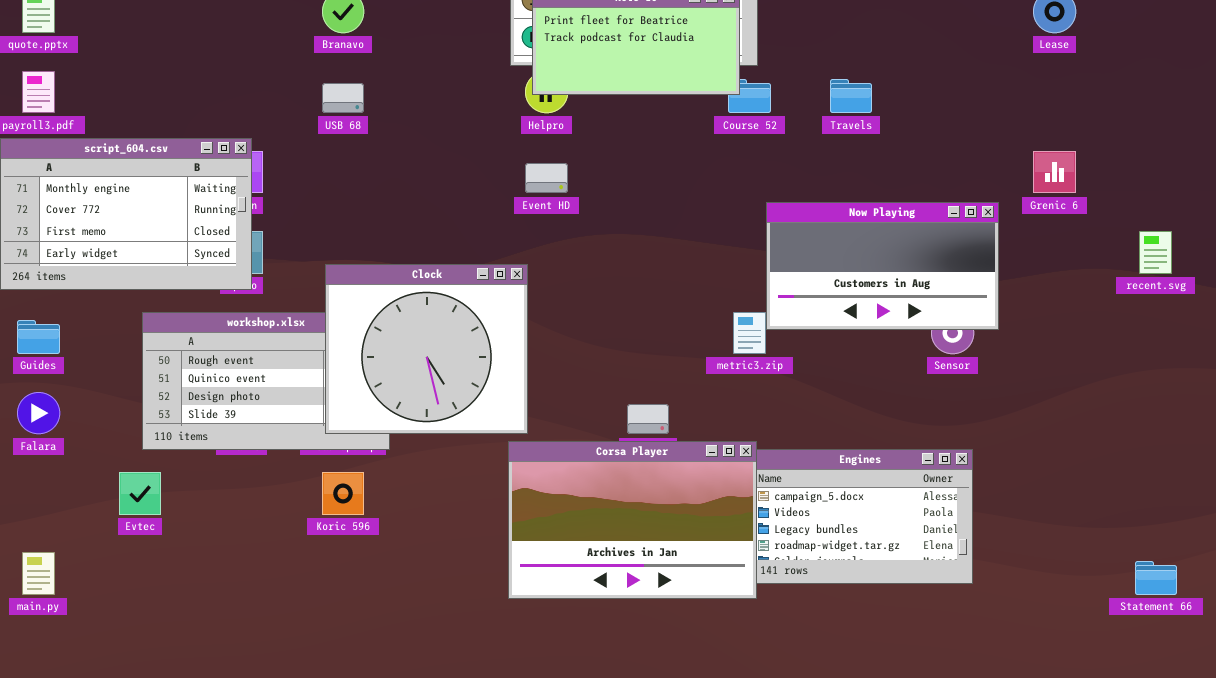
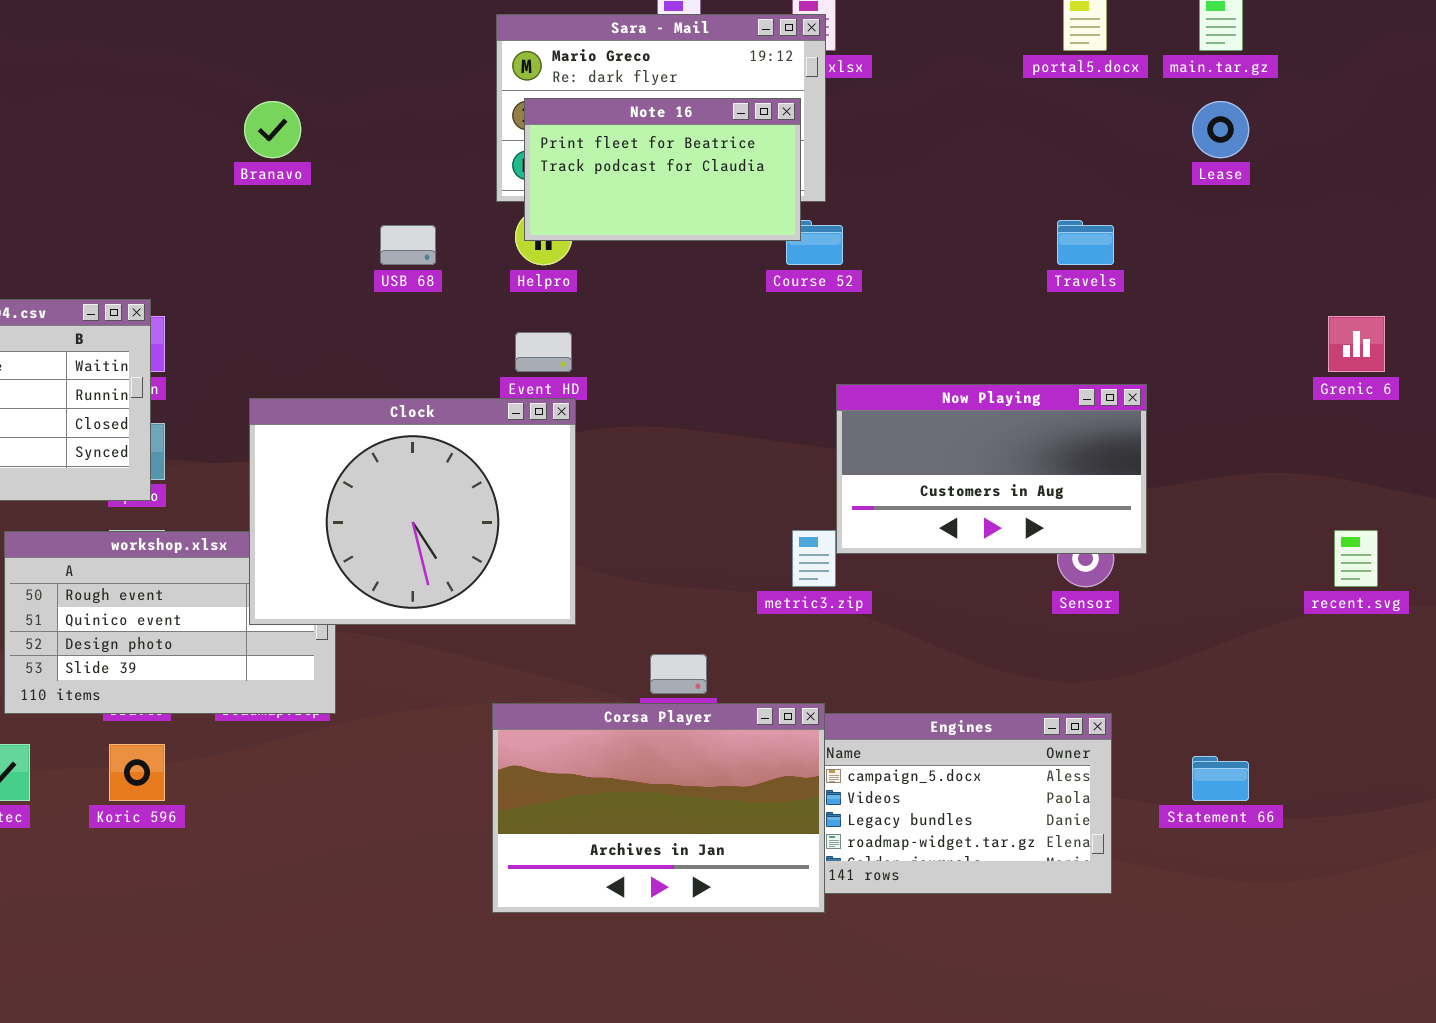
Travels: [830,79,872,113] -> [1057,220,1114,265], moved
USB 68: [322,83,364,113] -> [380,225,436,265], moved
Grenic 6: [1033,151,1076,193] -> [1328,316,1385,372], moved
recent.svg: [1139,231,1172,274] -> [1334,530,1378,587], moved
Clock: [325,264,528,434] -> [249,398,576,625], moved, resized
Koric 596: [322,472,364,515] -> [109,744,165,801], moved
Statement 66: [1135,561,1177,595] -> [1192,756,1249,801], moved

